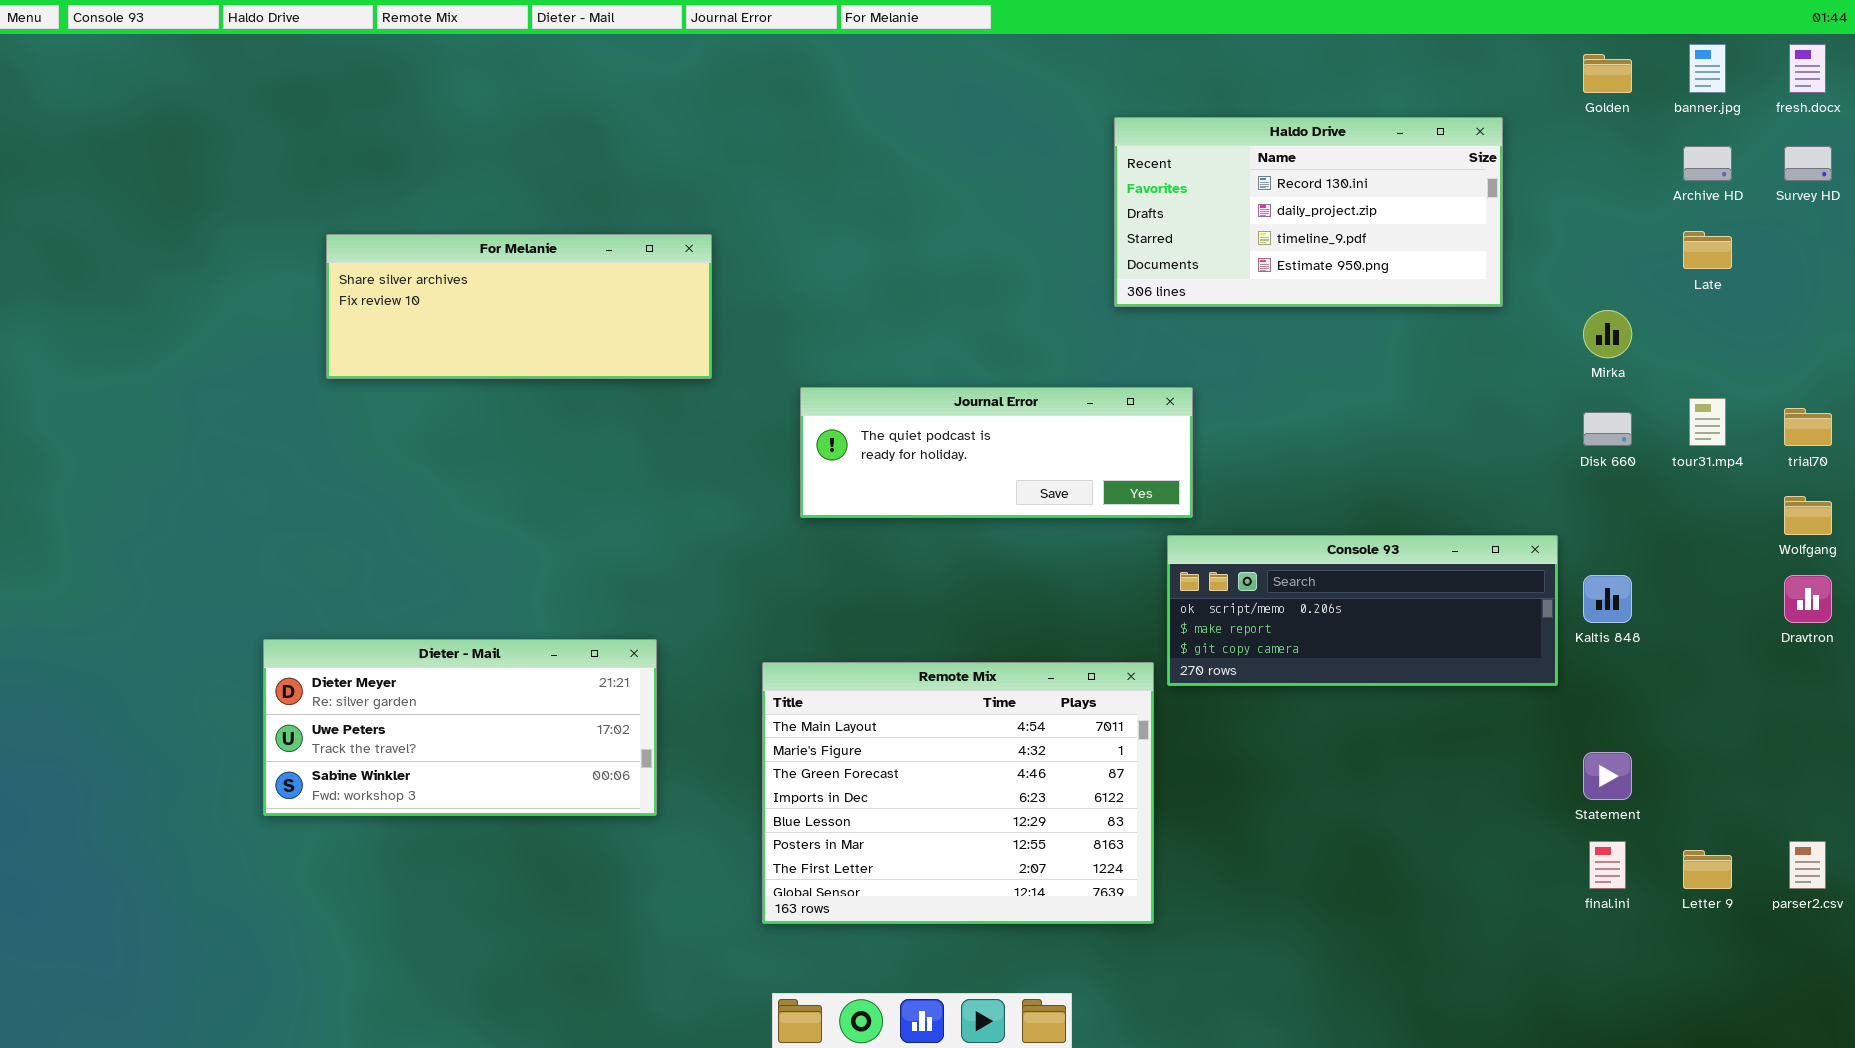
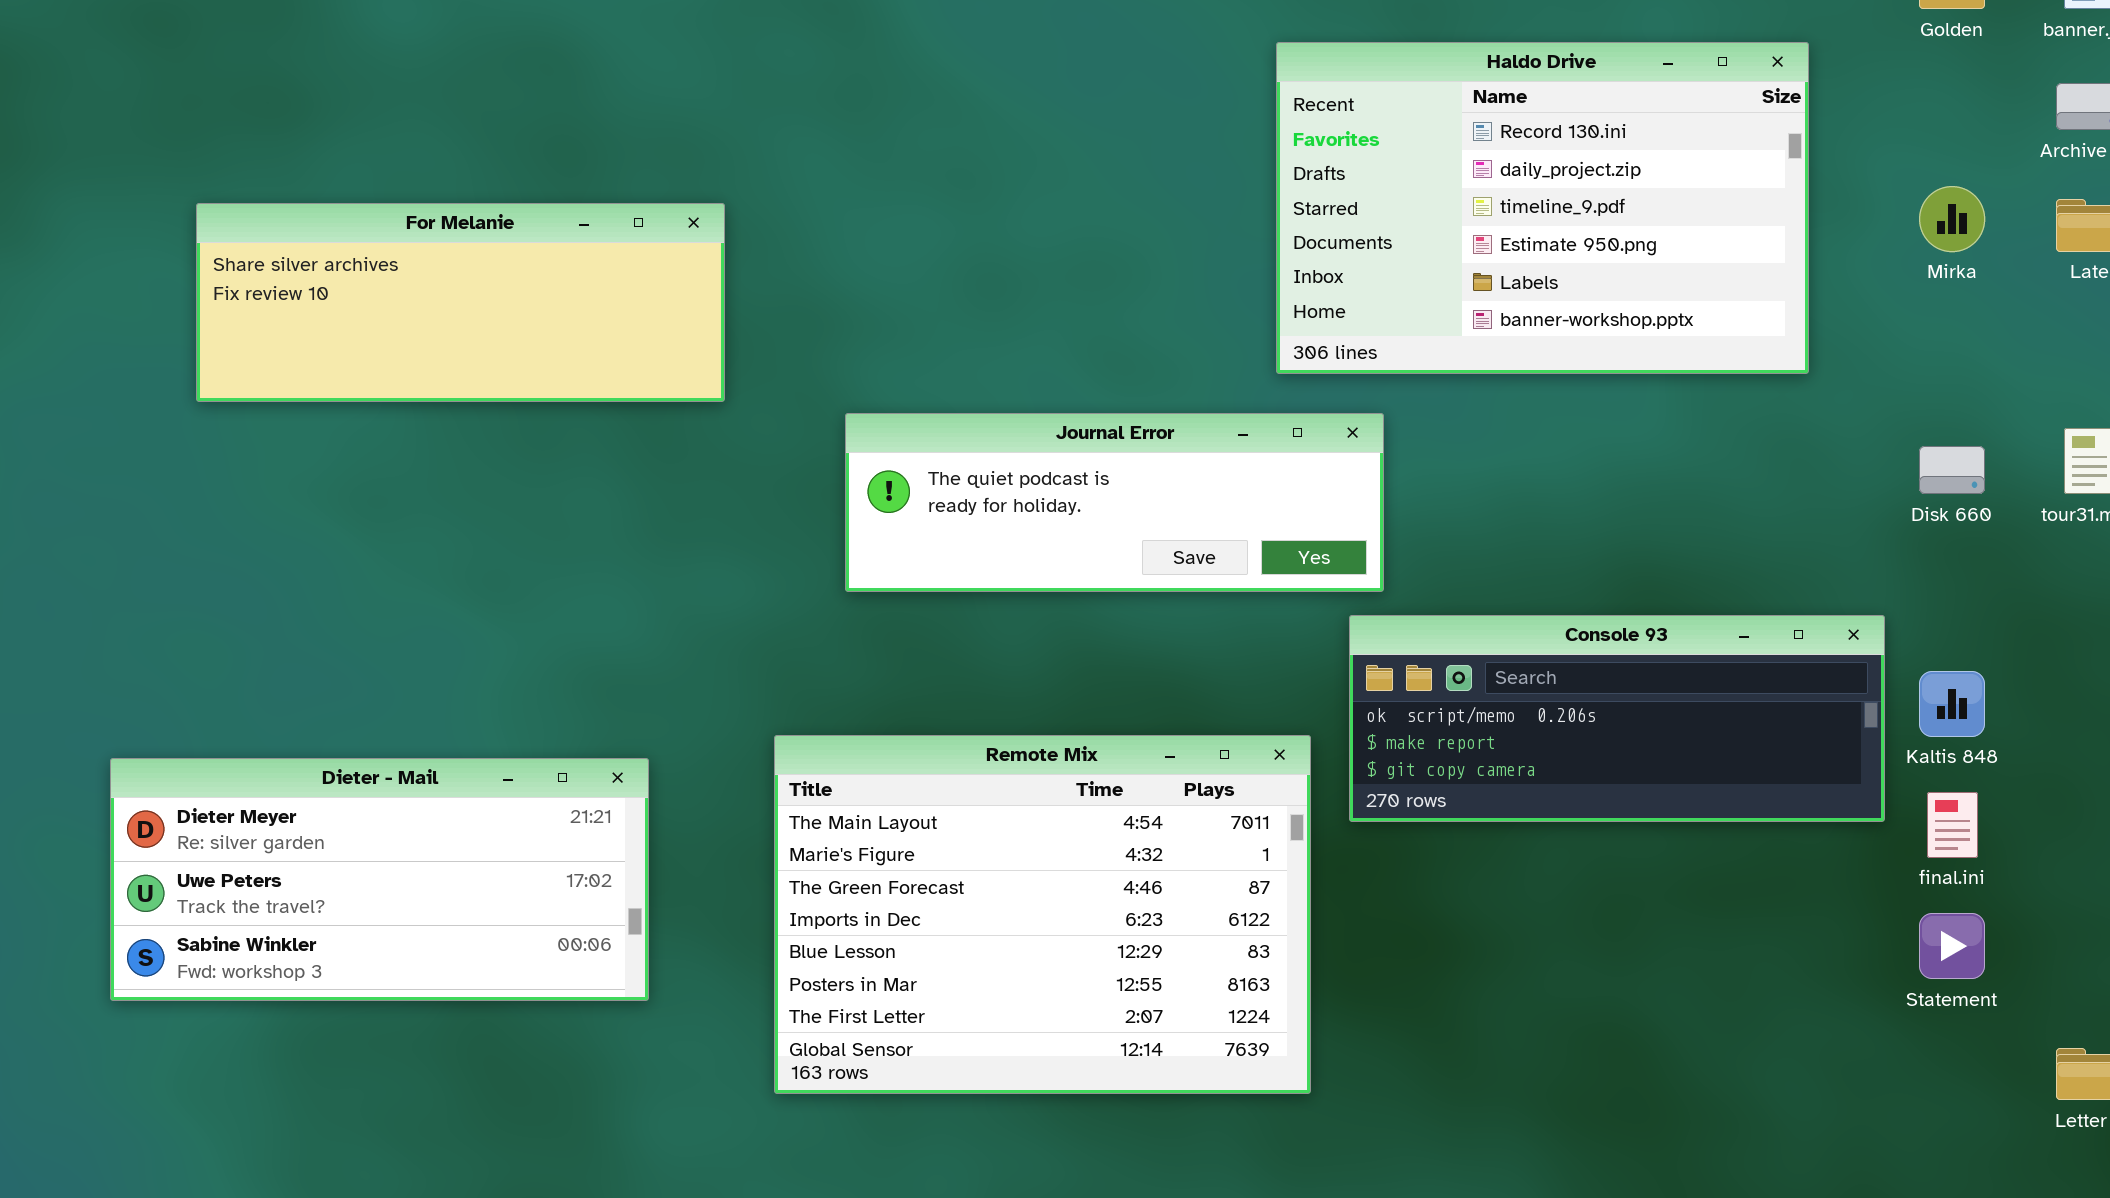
Haldo Drive: [1114,117,1503,307] -> [1276,42,1809,374], resized
Mirka: [1583,310,1632,358] -> [1919,186,1985,252], moved
Remote Mix: [762,662,1154,924] -> [774,735,1311,1094], moved
final.ini: [1589,841,1626,889] -> [1927,792,1978,858], moved

